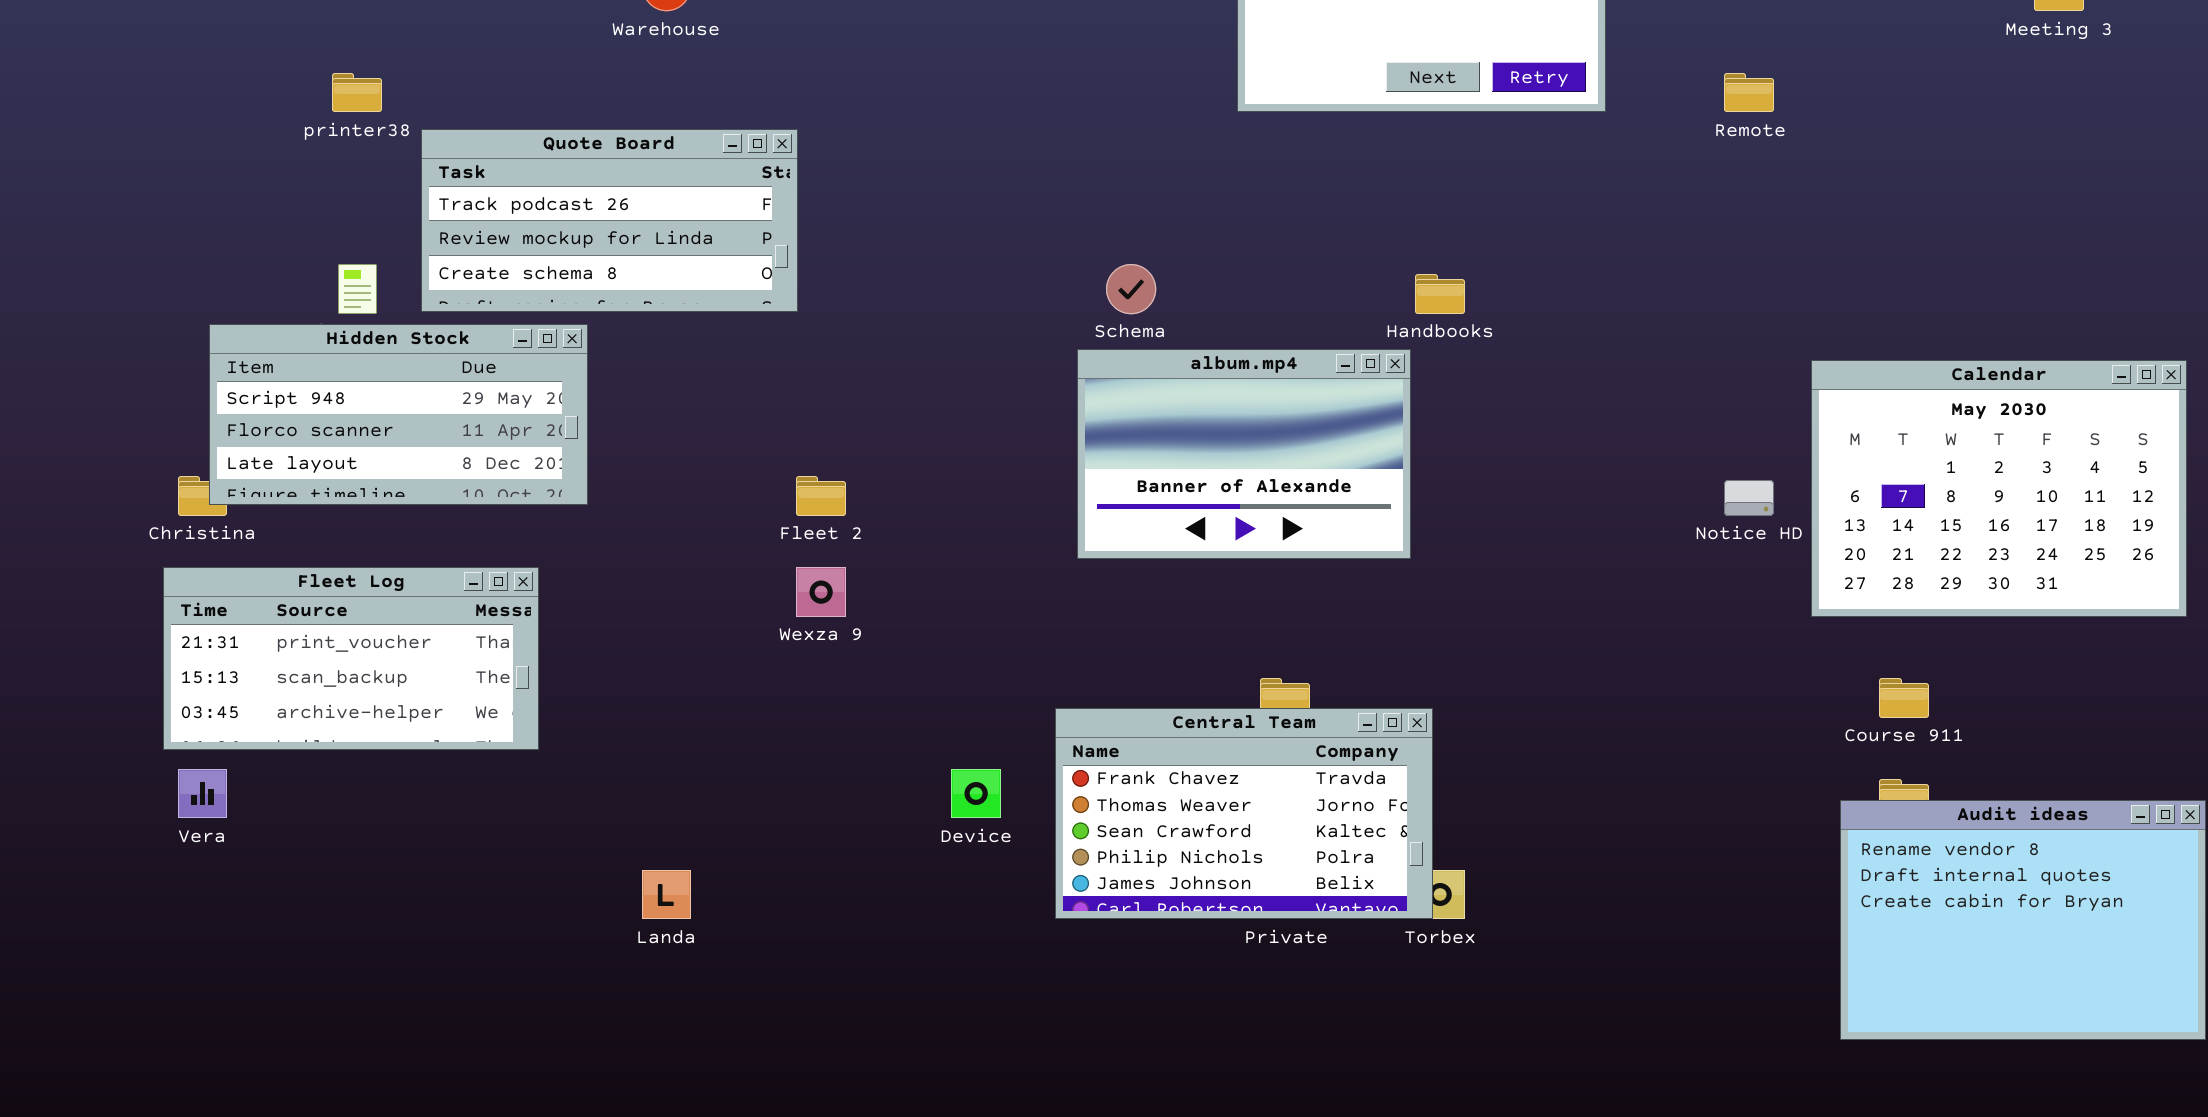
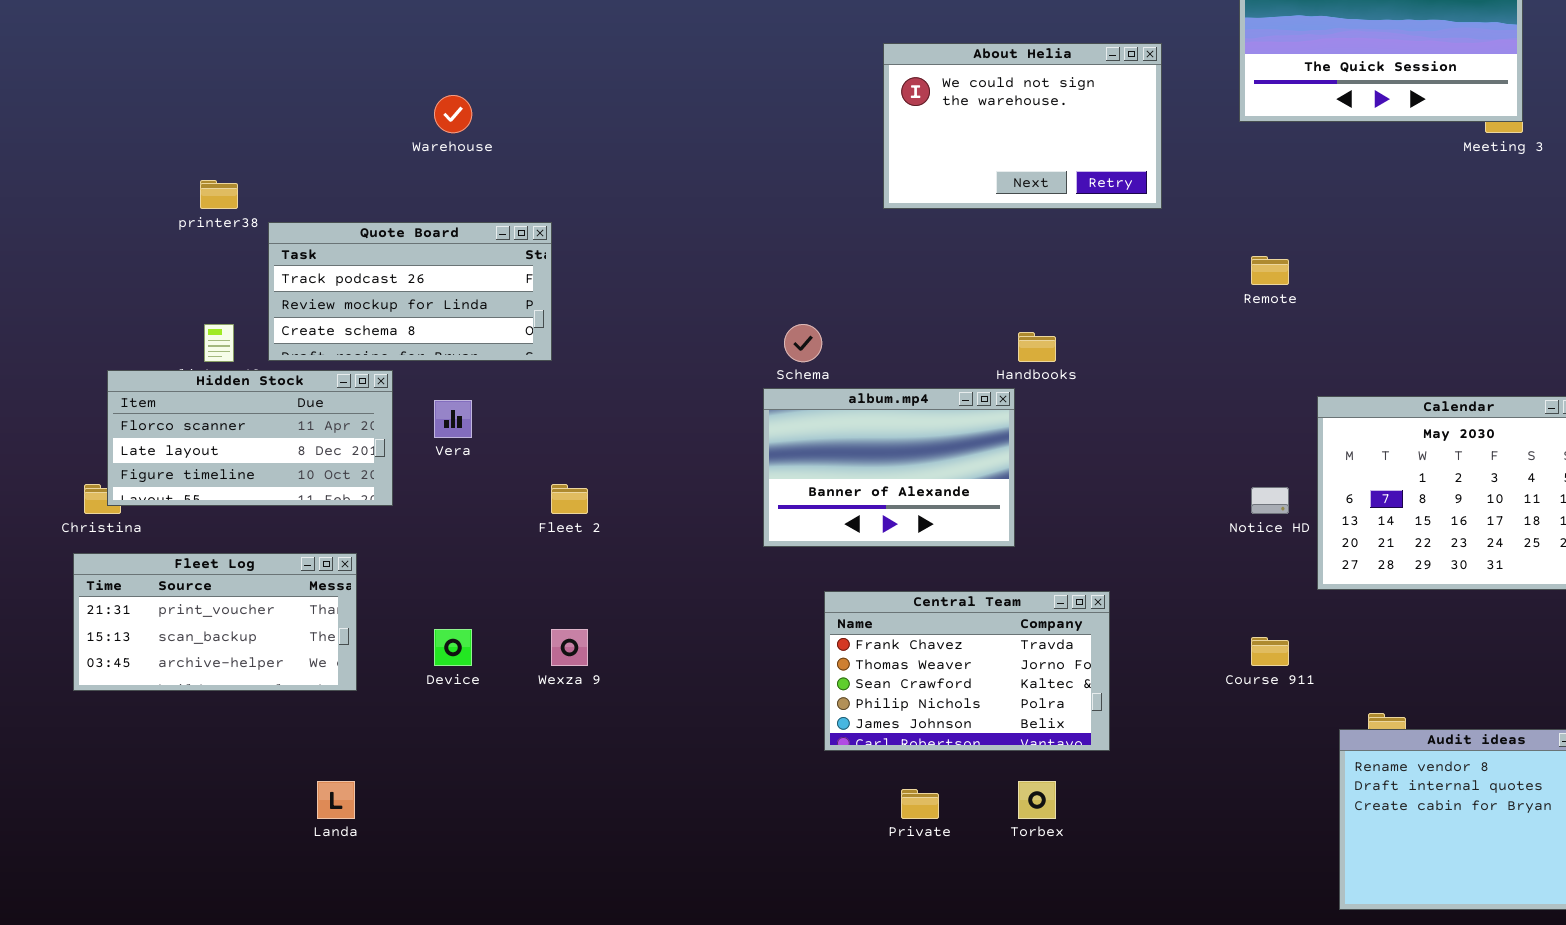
Remote: [1724,73,1774,112] -> [1251,256,1289,285], moved
Hidden Stock: [209,324,588,505] -> [107,370,393,506], scrolled down 1 row
Wexza 9: [796,567,846,617] -> [551,629,588,666], moved
Course 911: [1879,678,1929,718] -> [1251,637,1289,666], moved
Central Team: [1055,708,1433,919] -> [824,591,1110,751], moved
Vera: [178,769,227,818] -> [434,400,472,438], moved
Device: [951,769,1001,818] -> [434,629,472,666], moved
Landa: [642,870,691,919] -> [317,781,355,819], moved

